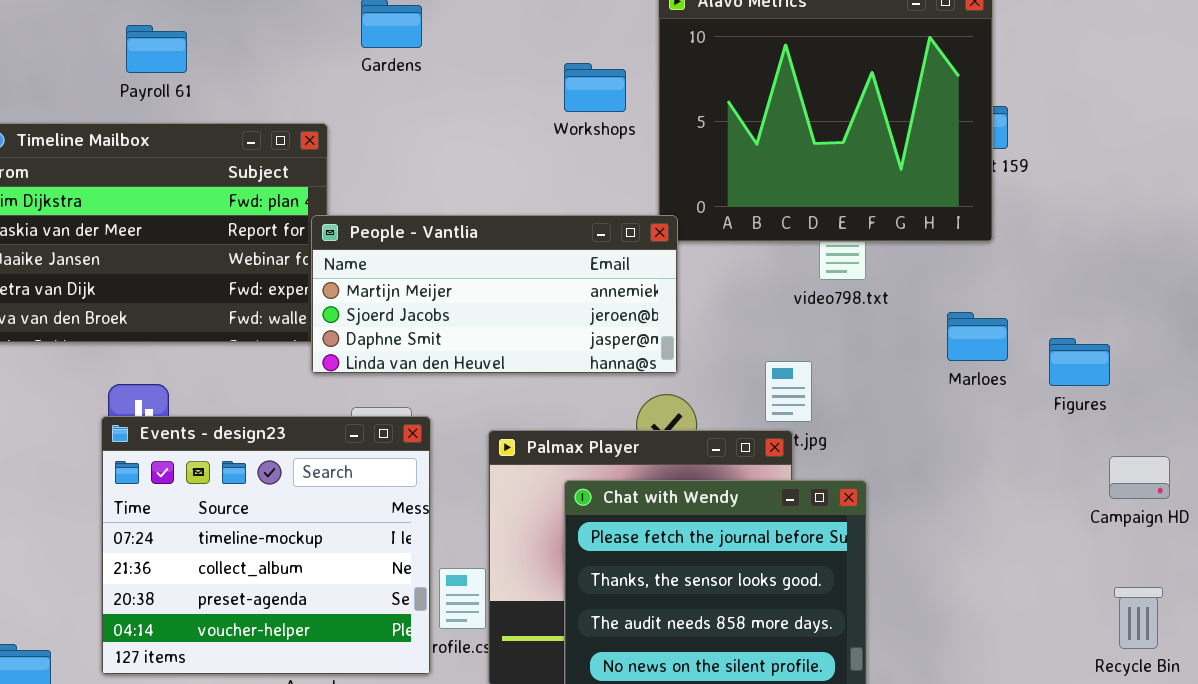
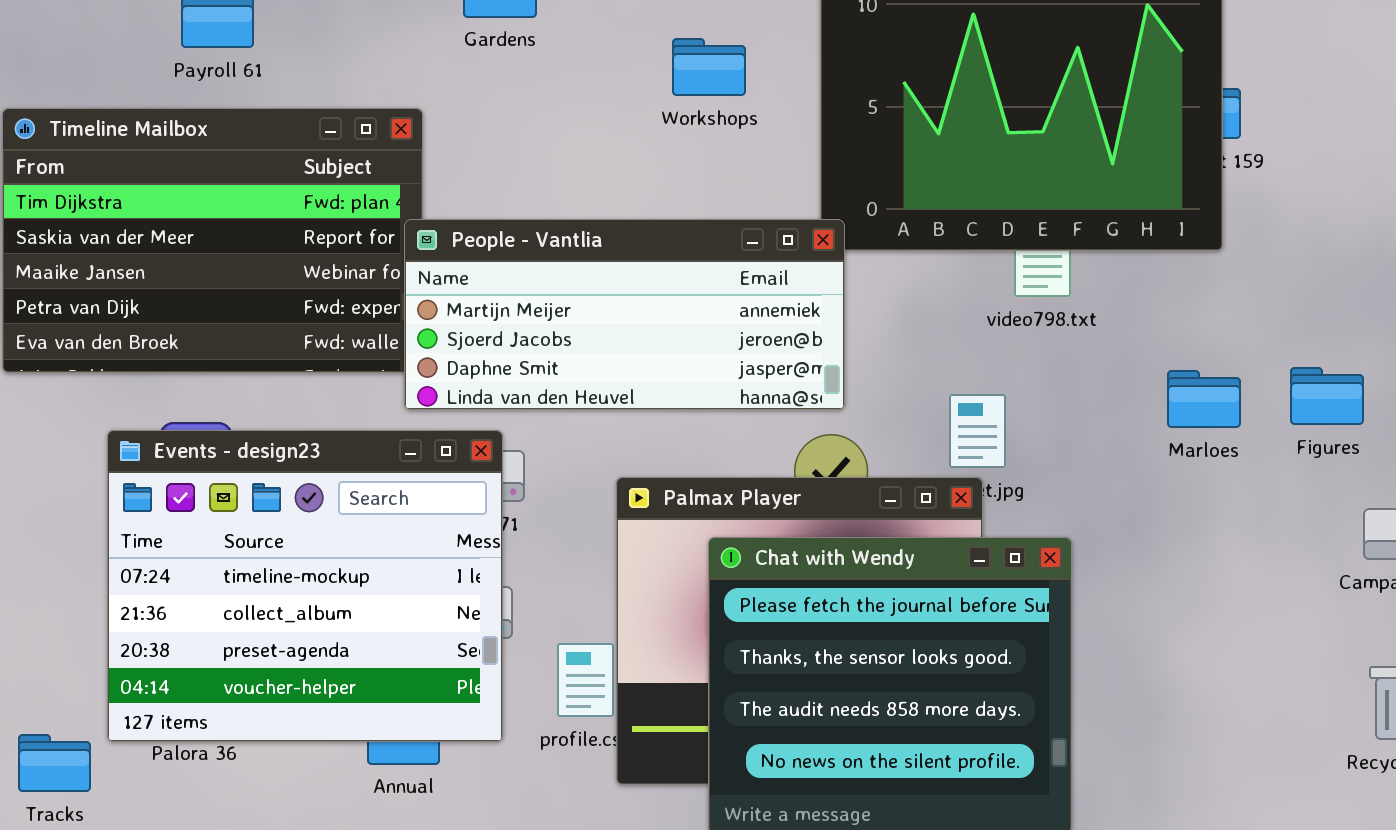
Workshops: [564,63,626,112] -> [672,38,746,96], moved
Marloes: [947,312,1008,361] -> [1167,370,1241,428], moved
Events - design23: [101,416,431,675] -> [107,430,503,742], moved

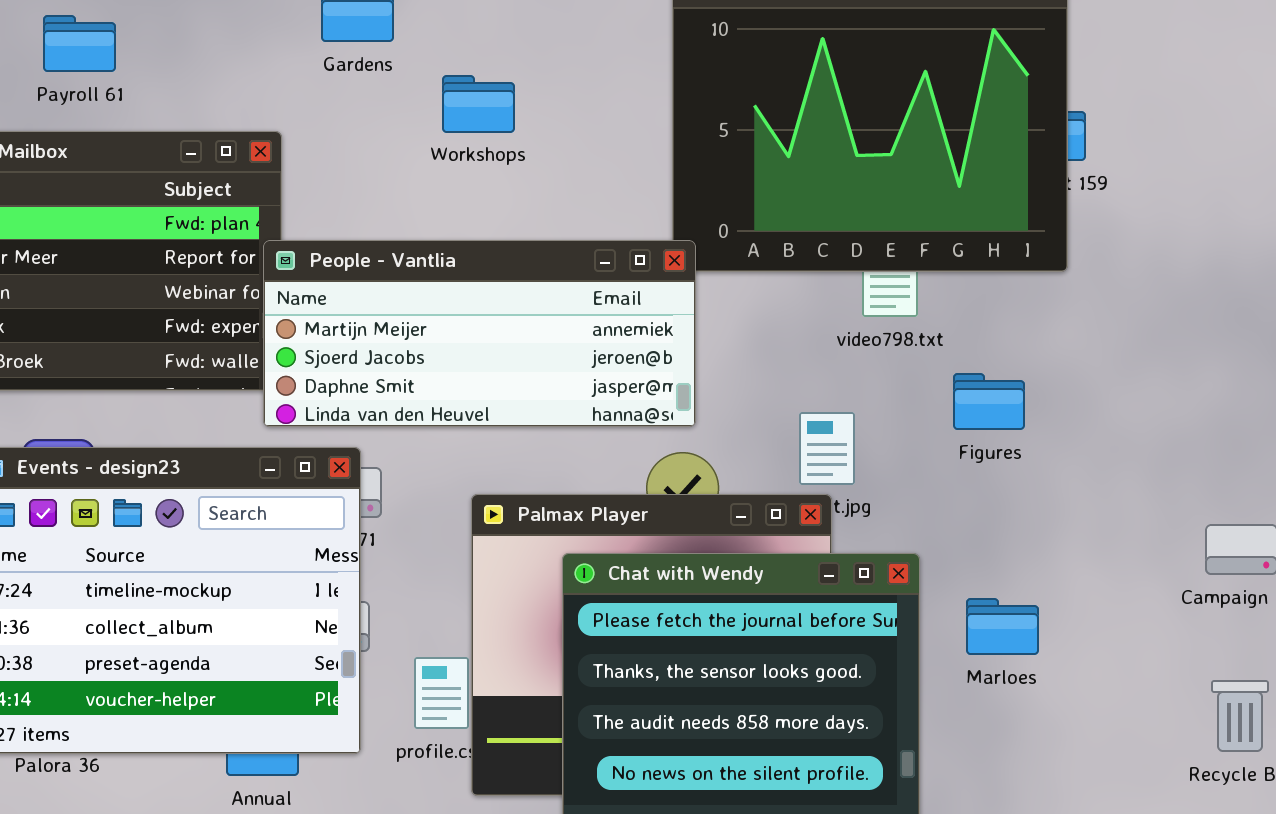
Workshops: [672,38,746,96] -> [442,75,515,133], moved
Figures: [1290,367,1364,425] -> [953,373,1025,430], moved
Marloes: [1167,370,1241,428] -> [966,598,1039,655], moved

